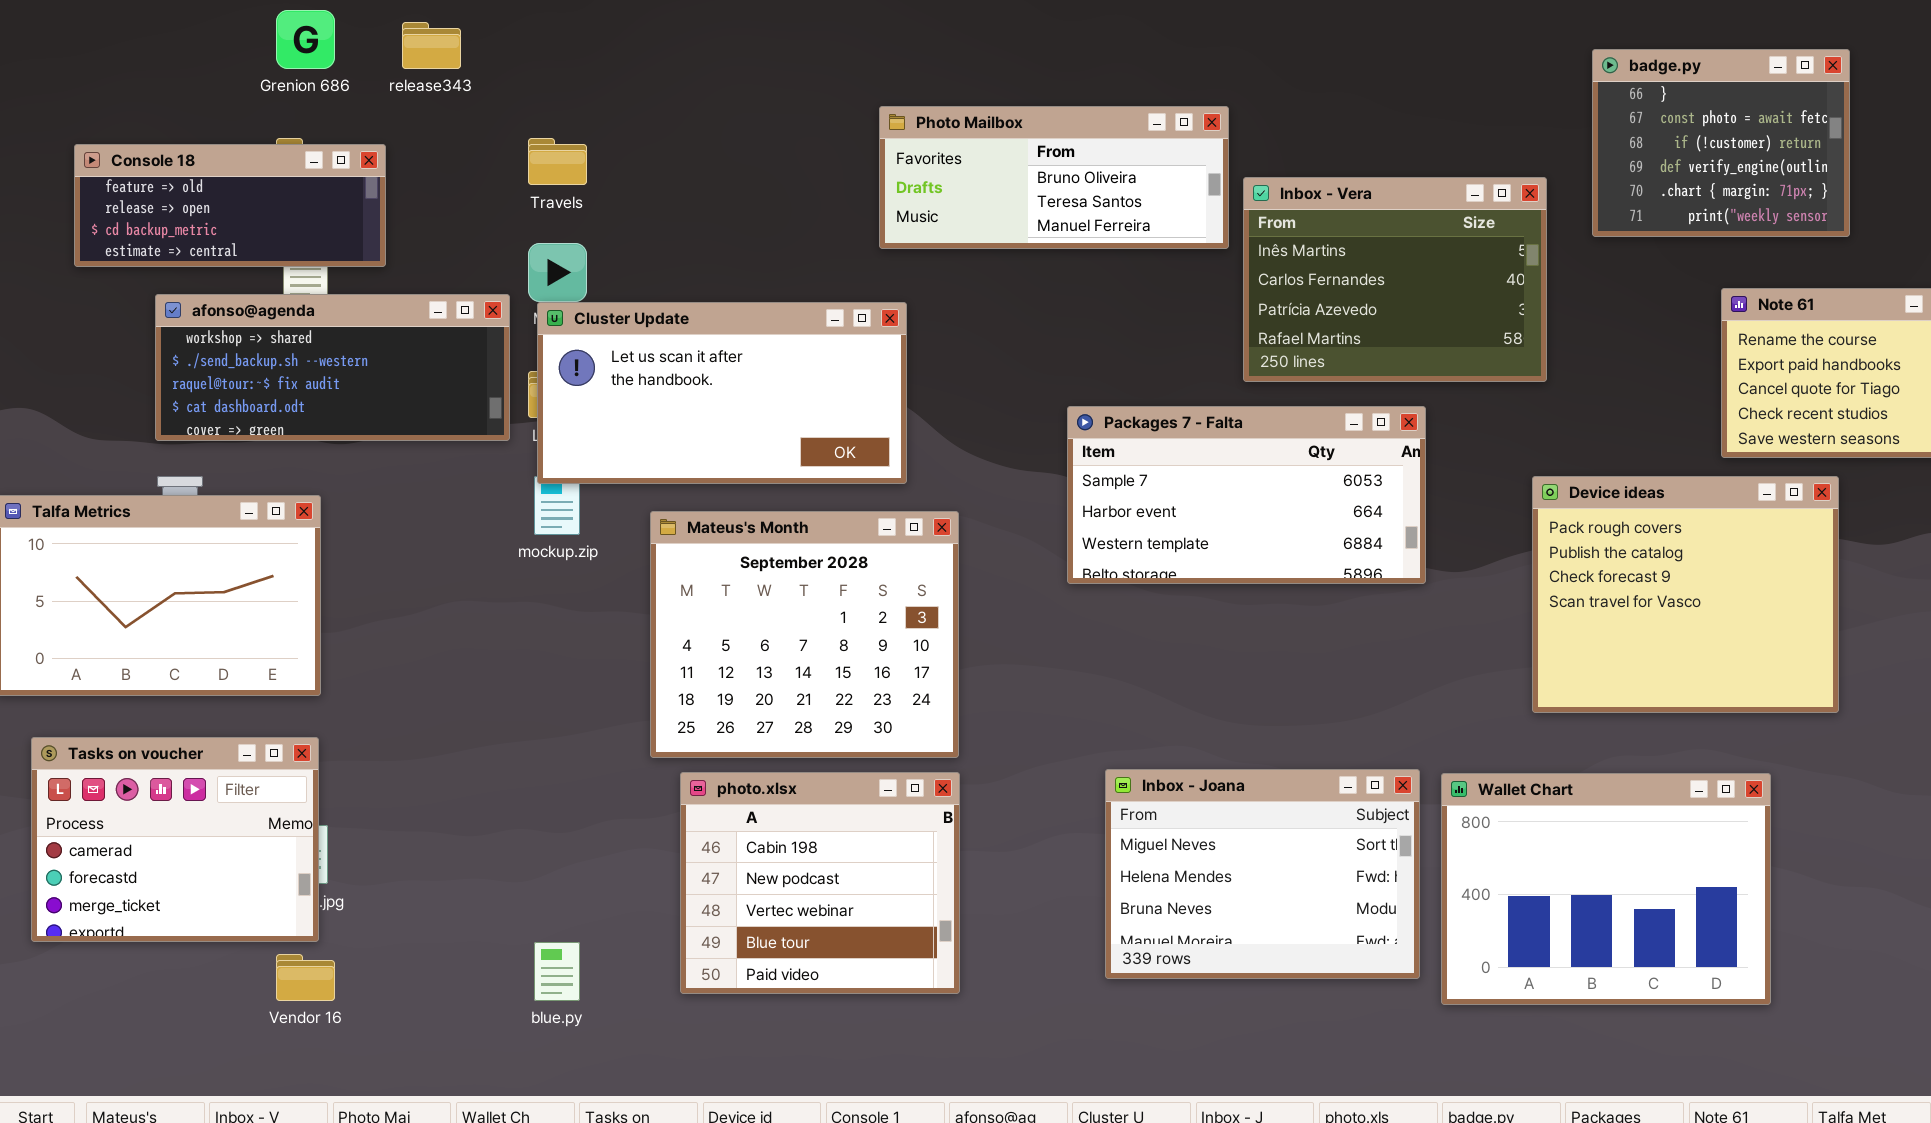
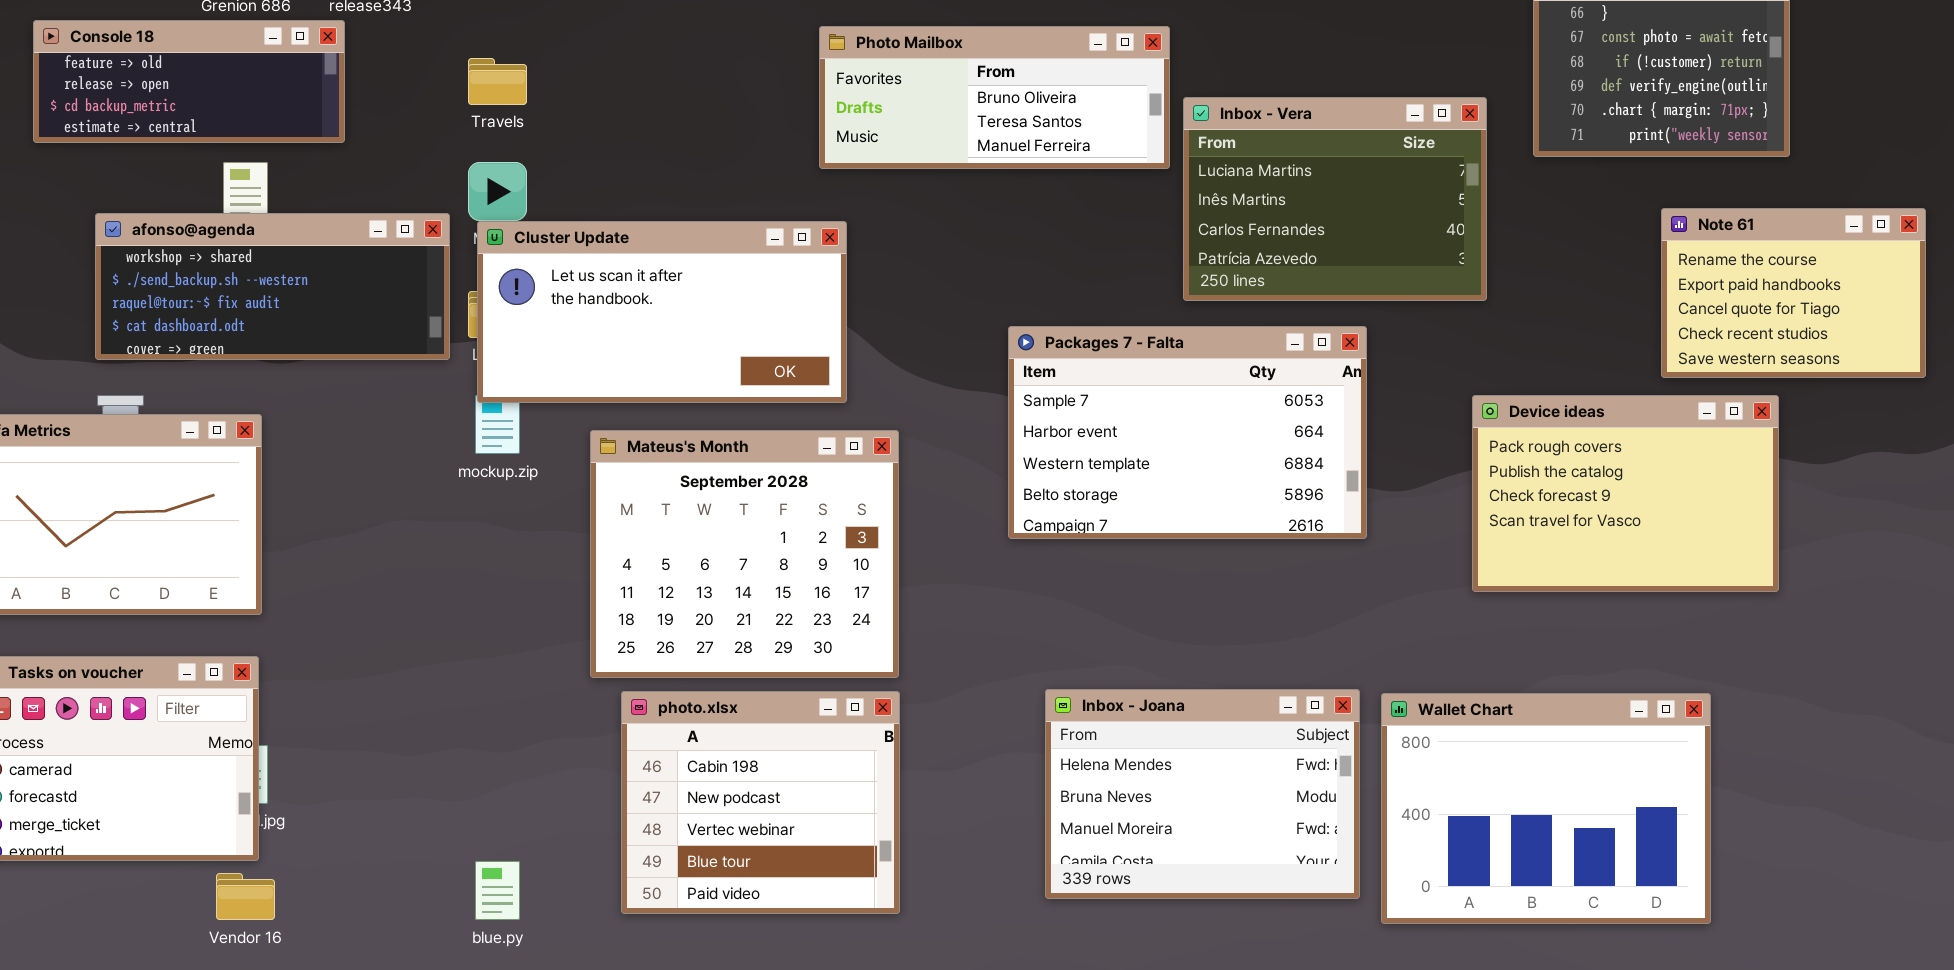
Console 18: [74,144,386,267] -> [33,20,345,143], moved
Inbox - Vera: [1243,177,1547,382] -> [1183,97,1487,301], scrolled up 1 row
Packages 7 - Falta: [1067,406,1426,584] -> [1008,326,1367,539], resized
Device ideas: [1532,476,1839,713] -> [1472,395,1779,592], resized
Inbox - Joana: [1105,769,1420,979] -> [1045,689,1360,899], scrolled down 1 row

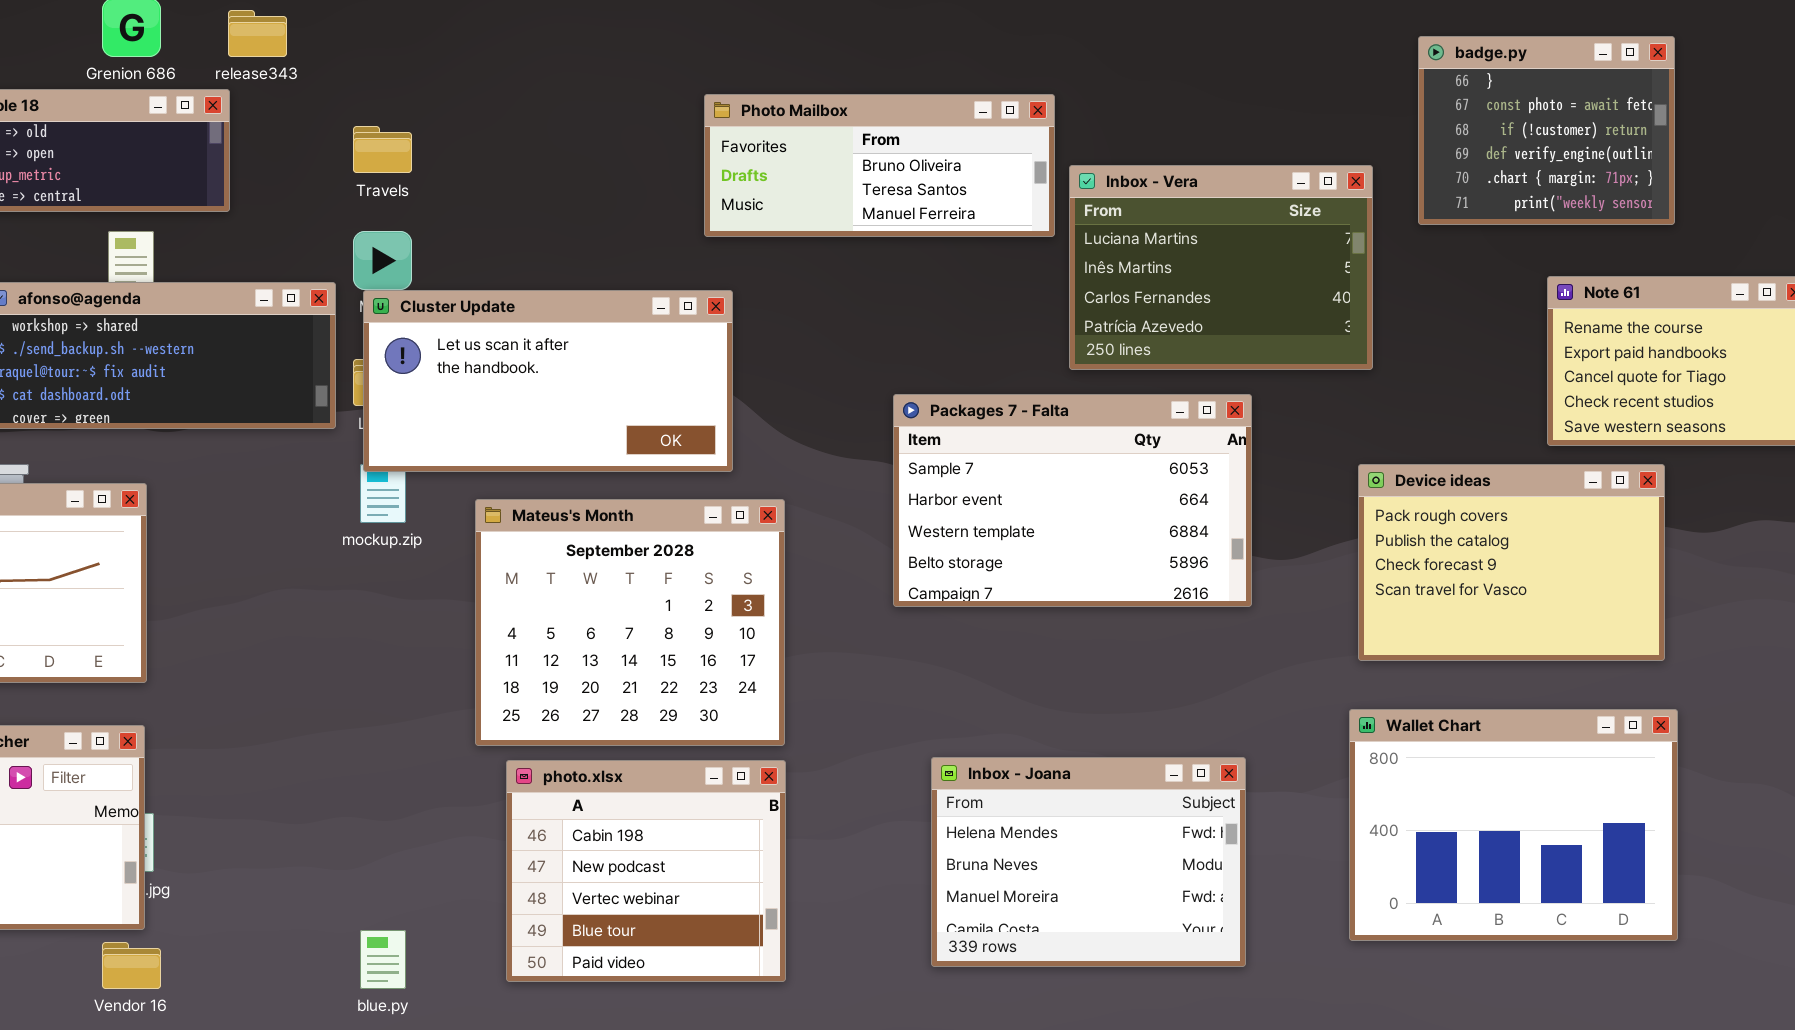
Wallet Chart: [1381,693,1711,924] -> [1349,709,1678,941], moved

